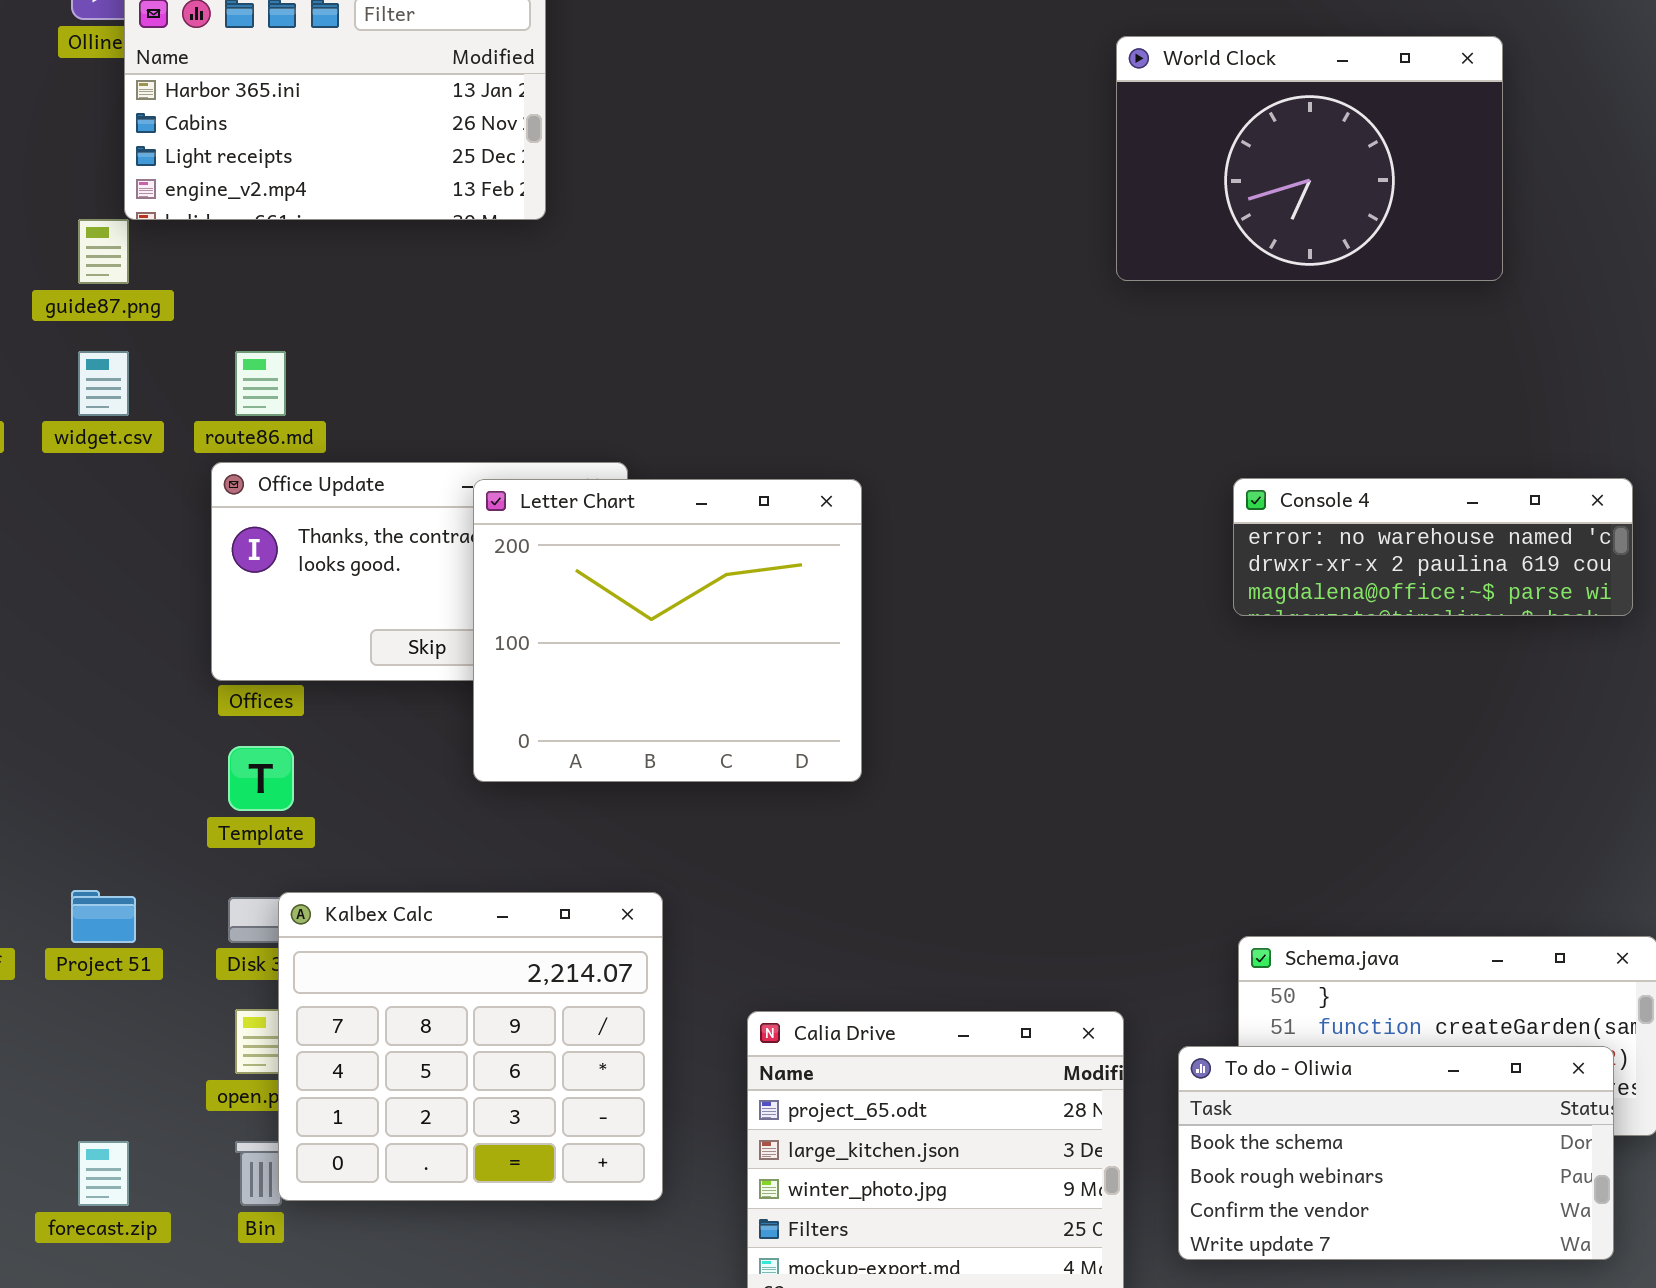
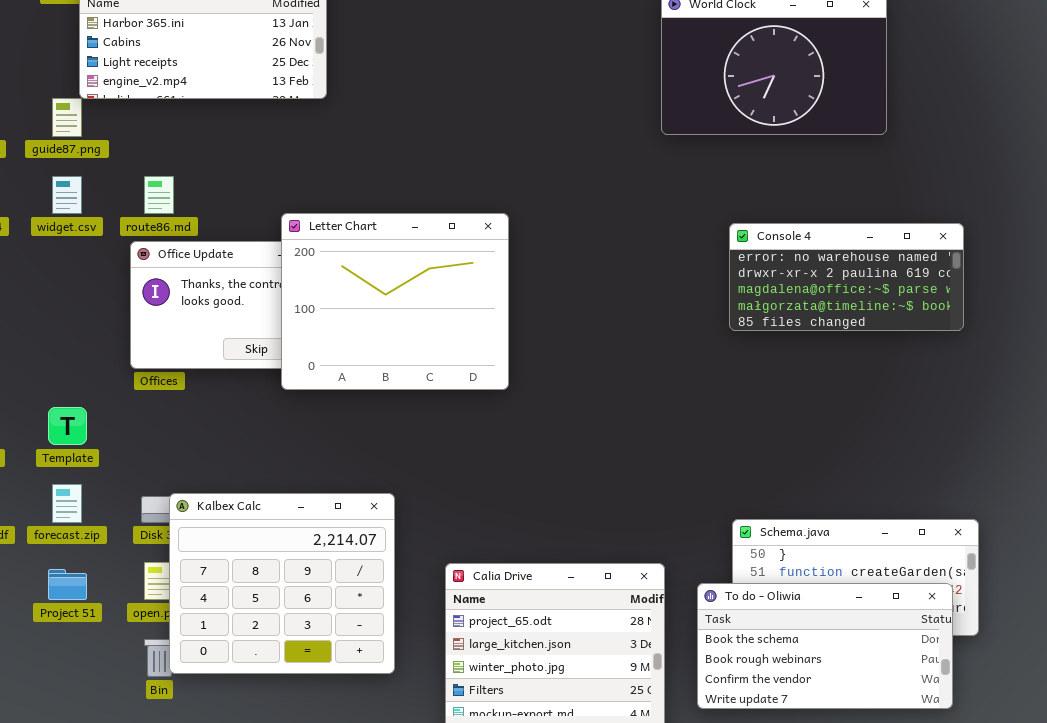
Console 4: [1233,478,1633,616] -> [729,223,964,331], resized
Letter Chart: [473,479,862,782] -> [281,213,509,390], moved
Template: [228,746,294,811] -> [48,407,87,445], moved
Project 51: [71,890,136,943] -> [48,569,87,600], moved
forecast.zip: [78,1141,129,1206] -> [52,484,82,523], moved

